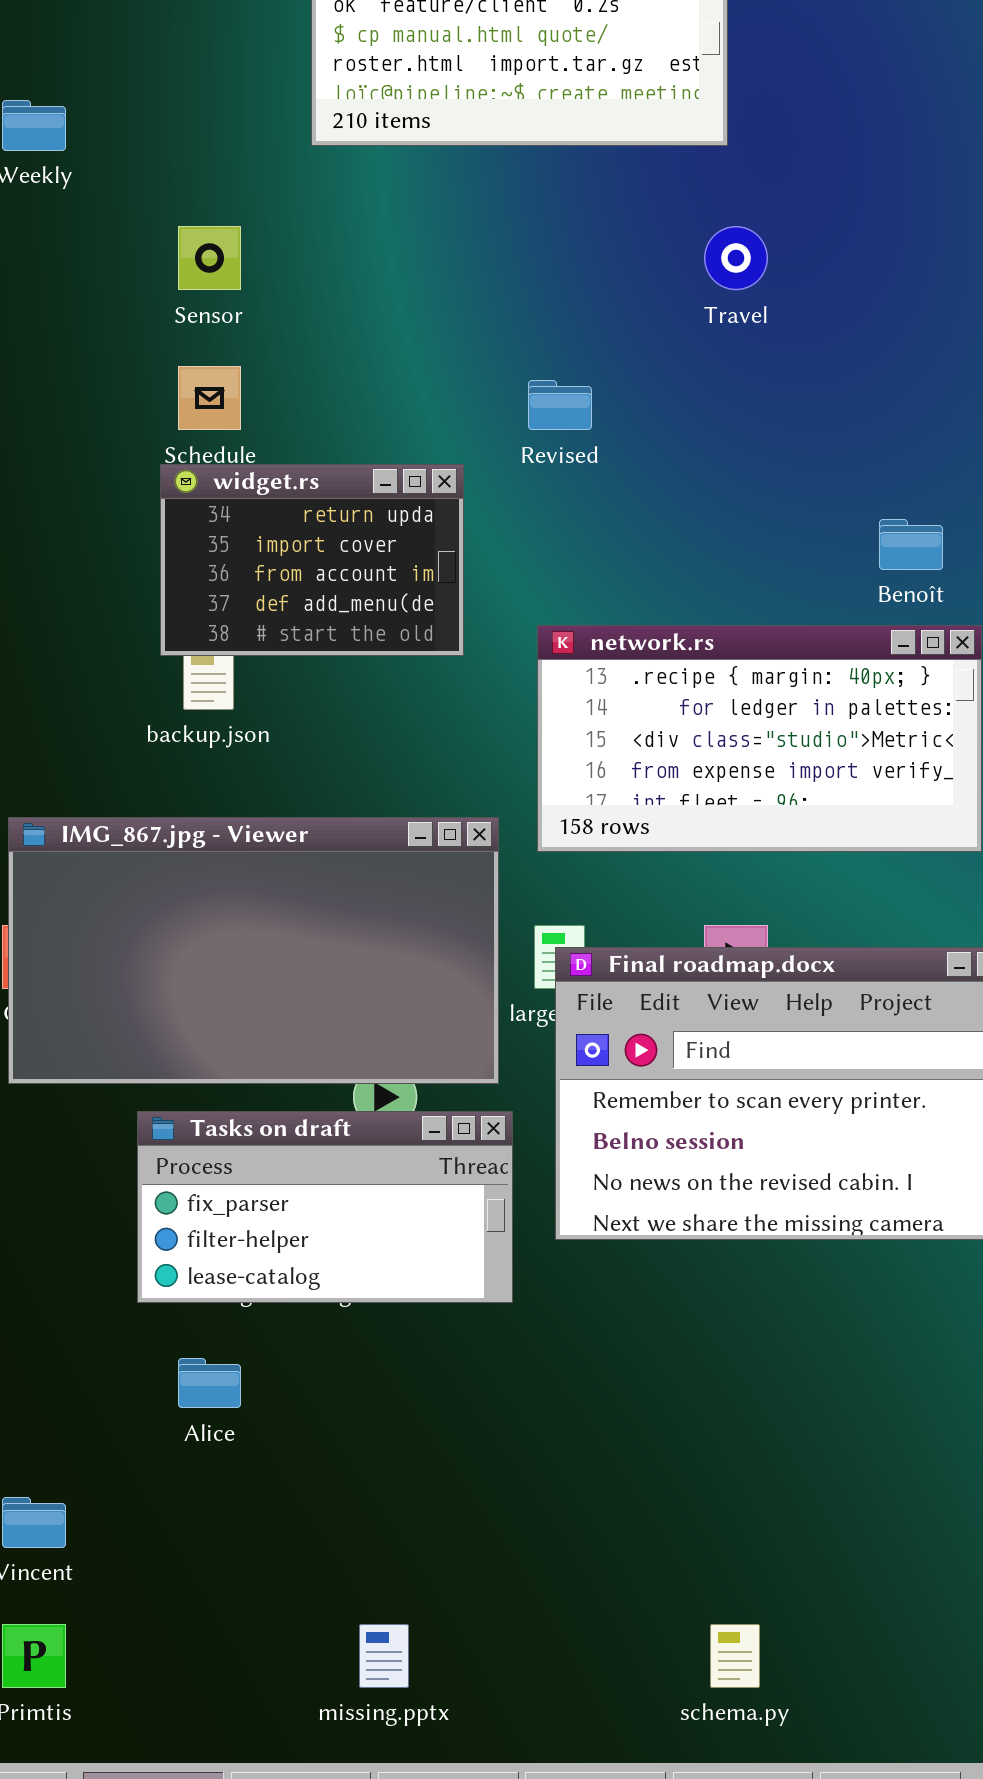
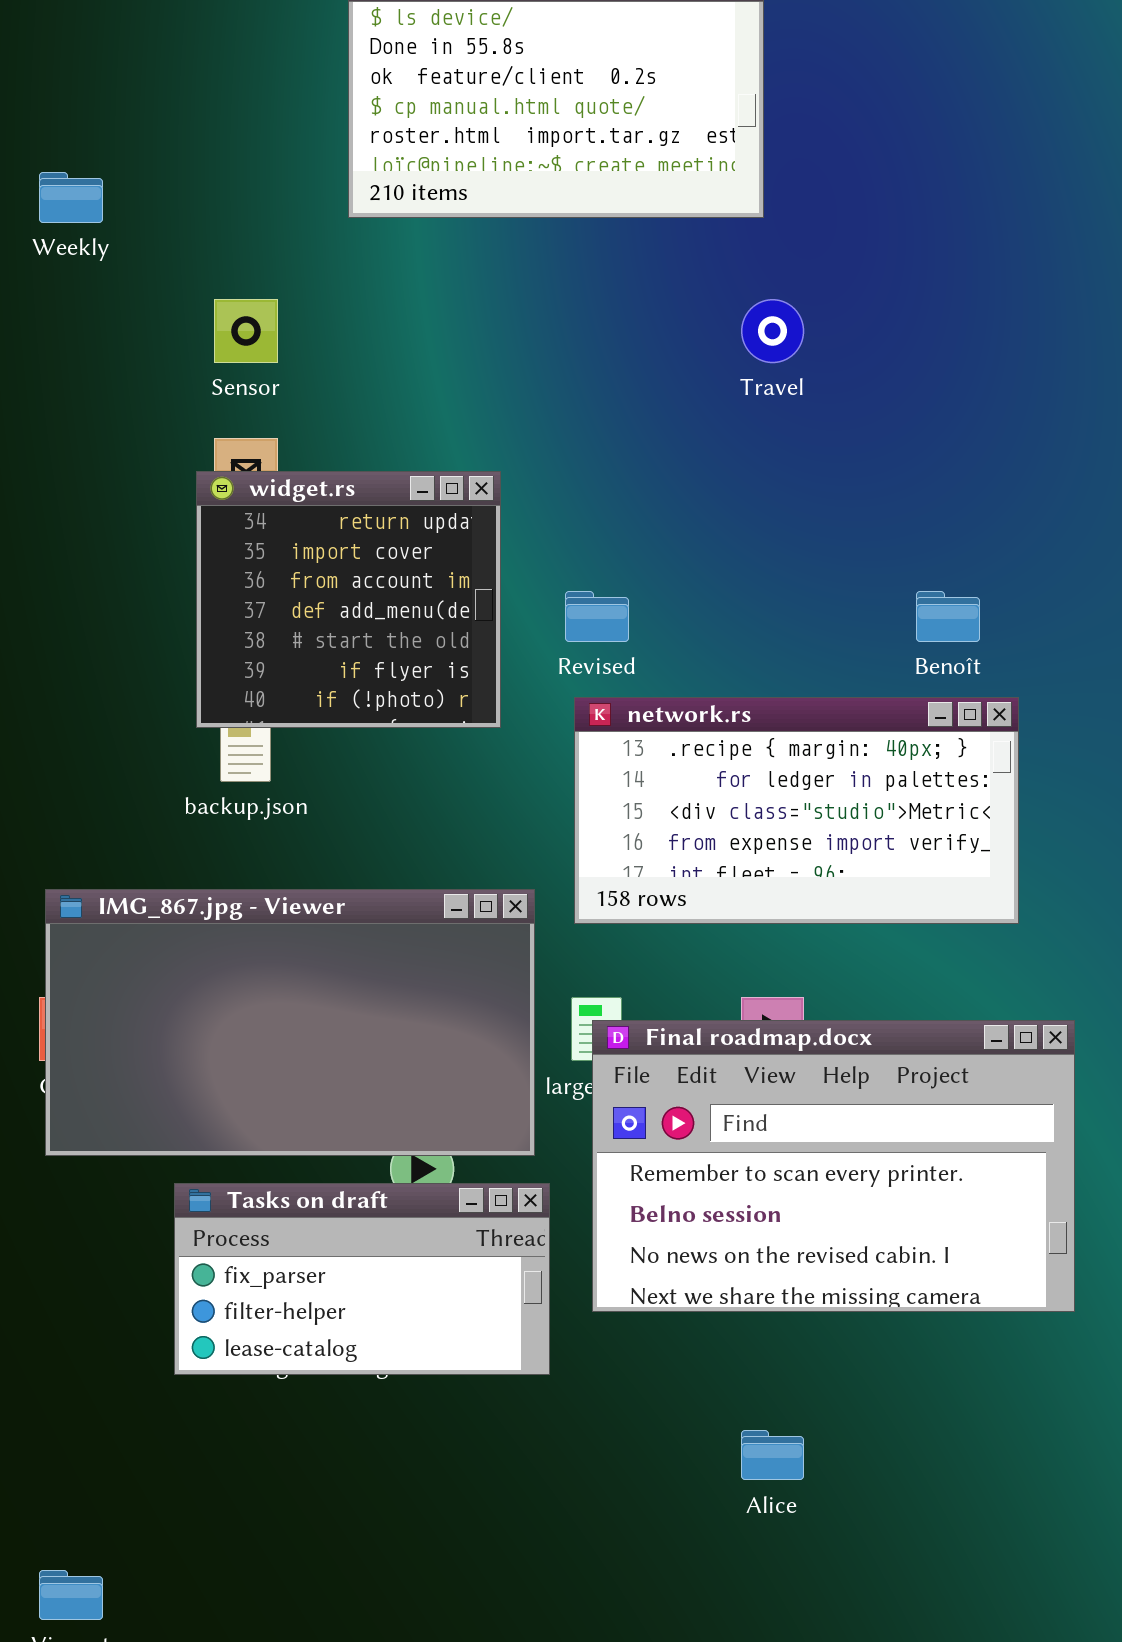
Revised: [528,380,592,430] -> [565,591,629,642], moved
widget.rs: [160,464,464,656] -> [196,471,501,728], resized
Alice: [178,1358,241,1408] -> [741,1430,804,1480], moved

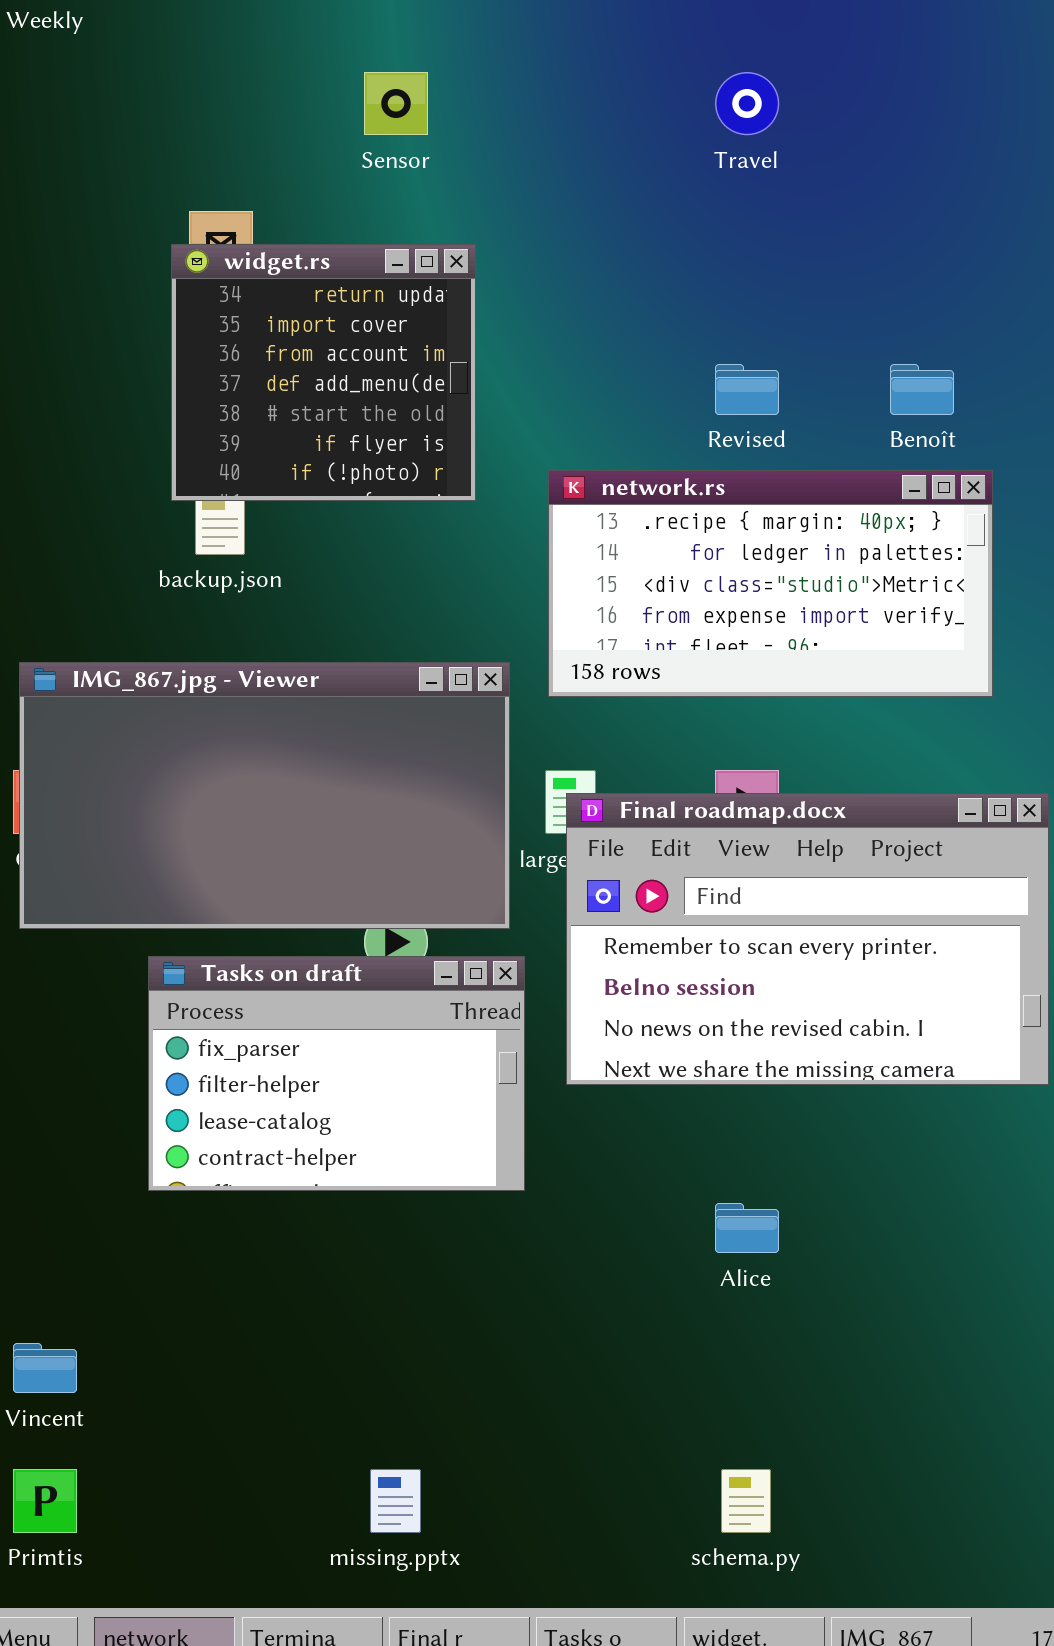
Sensor: [214,299,278,363] -> [364,72,428,135], moved
Revised: [565,591,629,642] -> [715,364,779,415], moved
Tasks on draft: [174,1183,550,1375] -> [148,956,525,1191], resized

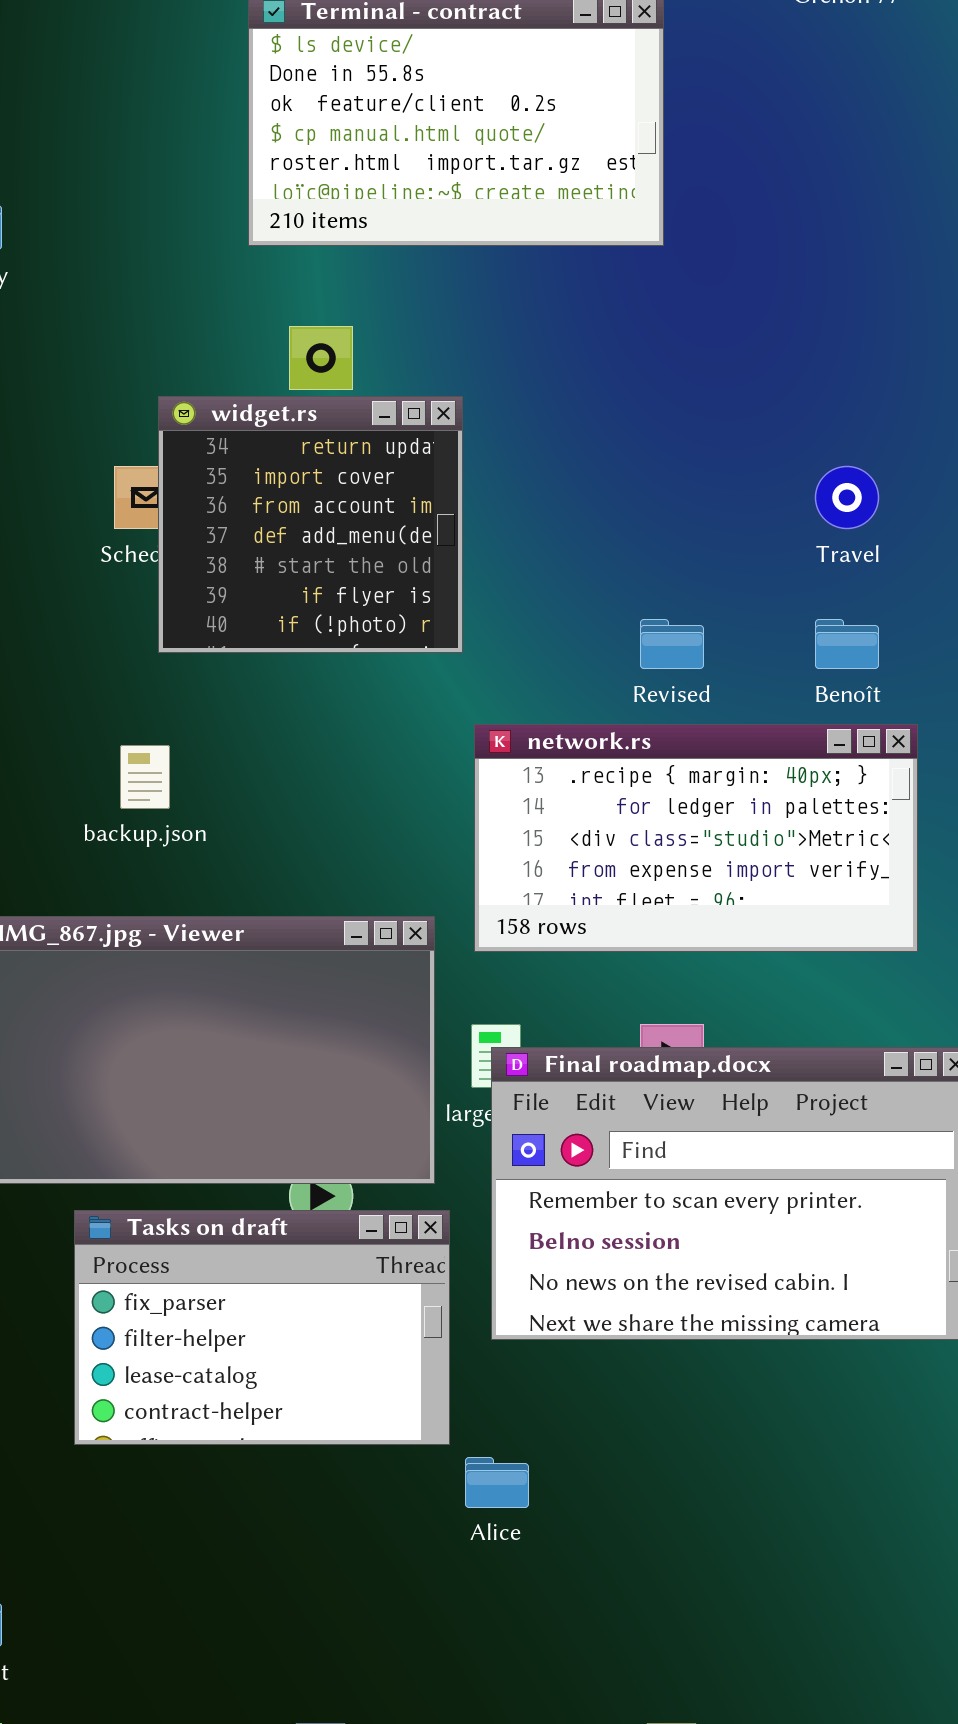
Travel: [715,72,779,135] -> [815,466,879,529], moved
widget.rs: [171,244,476,501] -> [158,396,463,653], moved
Alice: [715,1203,779,1253] -> [465,1457,529,1508], moved

